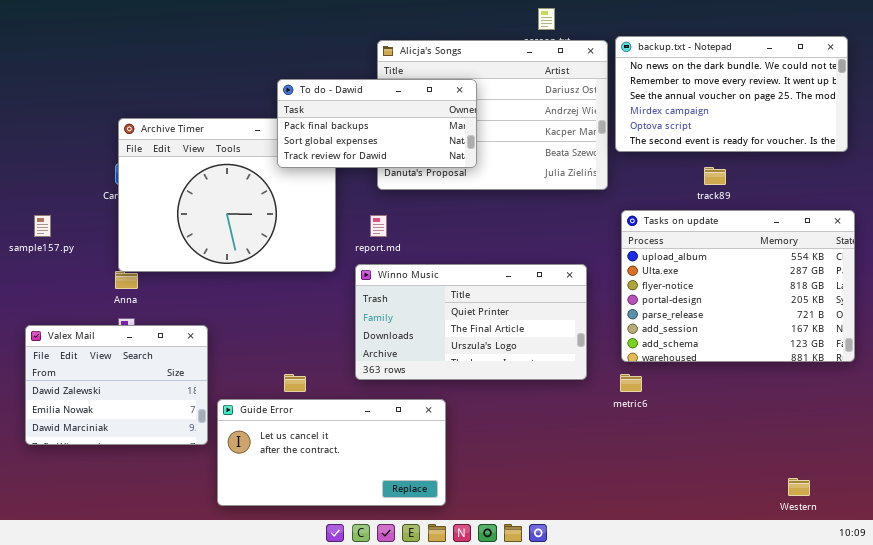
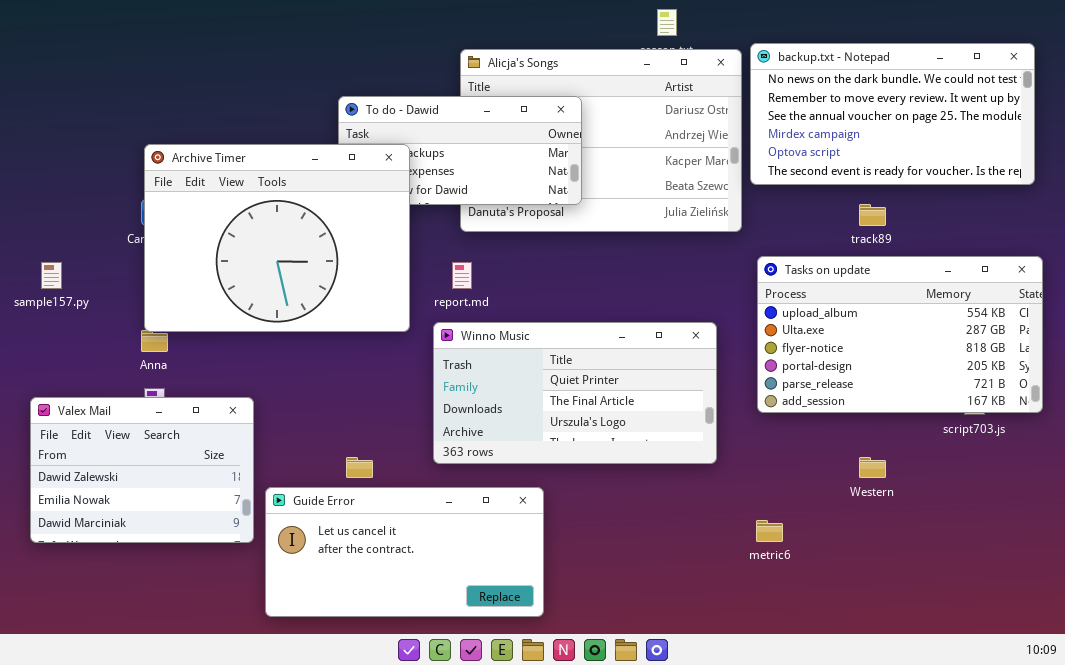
Archive Timer: [118,118,336,272] -> [144,144,410,332], raised
Tasks on update: [621,210,855,362] -> [757,256,1043,413], resized
metric6: [620,374,642,392] -> [756,520,783,542], moved
Western: [788,478,810,496] -> [859,457,886,478], moved

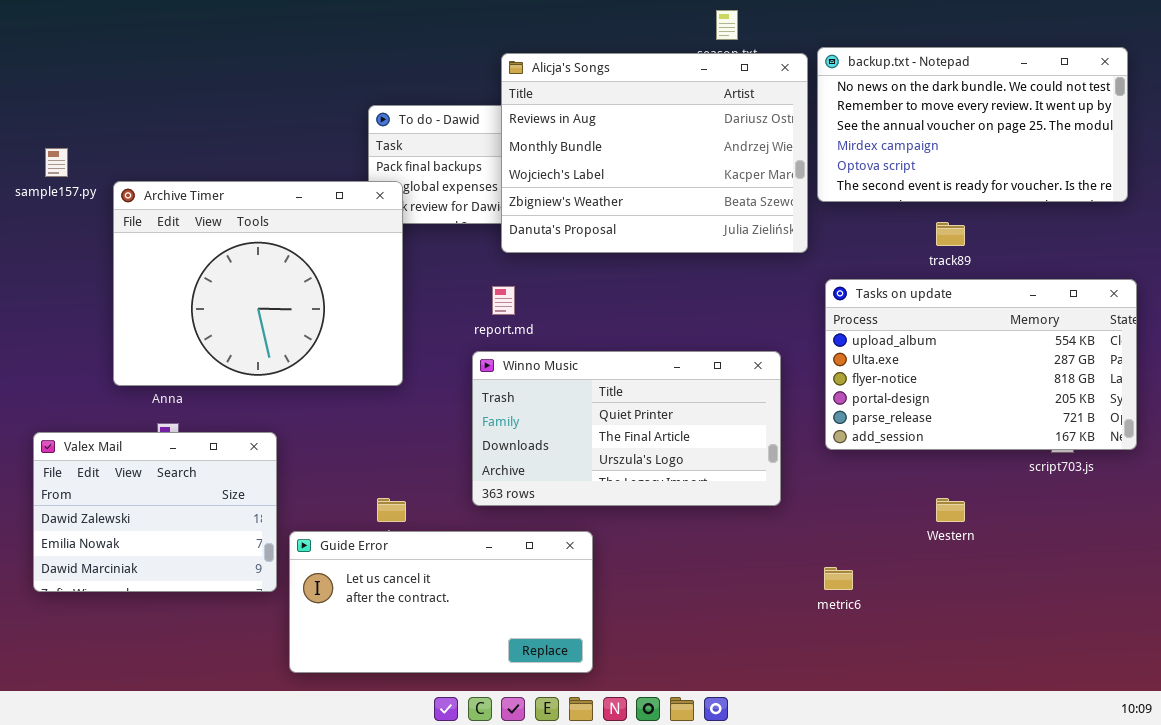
Alicja's Songs: [460,49,742,232] -> [501,53,808,253], raised
Archive Timer: [144,144,410,332] -> [113,181,403,386], moved
sample157.py: [41,262,62,289] -> [45,148,68,177], moved

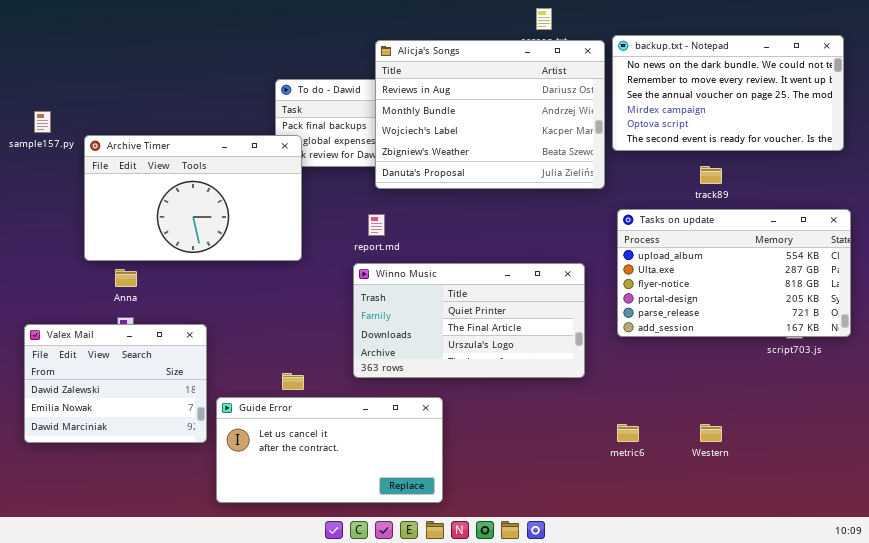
Archive Timer: [113,181,403,386] -> [84,135,302,261], resized
Western: [936,498,965,522] -> [700,424,722,442], moved

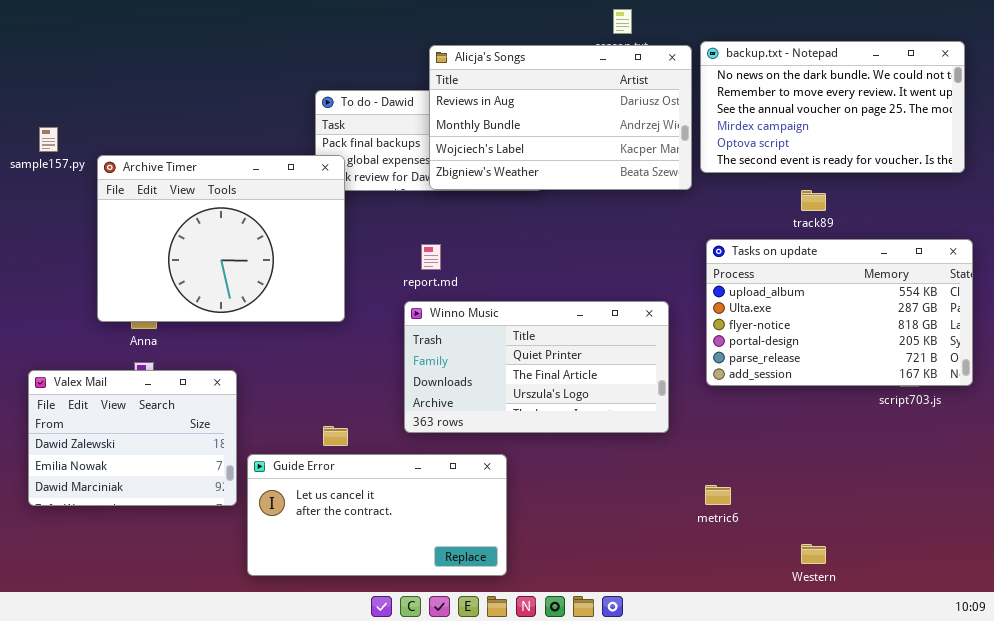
Alicja's Songs: [375,40,605,189] -> [429,45,692,190], resized
Archive Timer: [84,135,302,261] -> [97,155,345,322], resized
Western: [700,424,722,442] -> [801,544,826,564], moved

